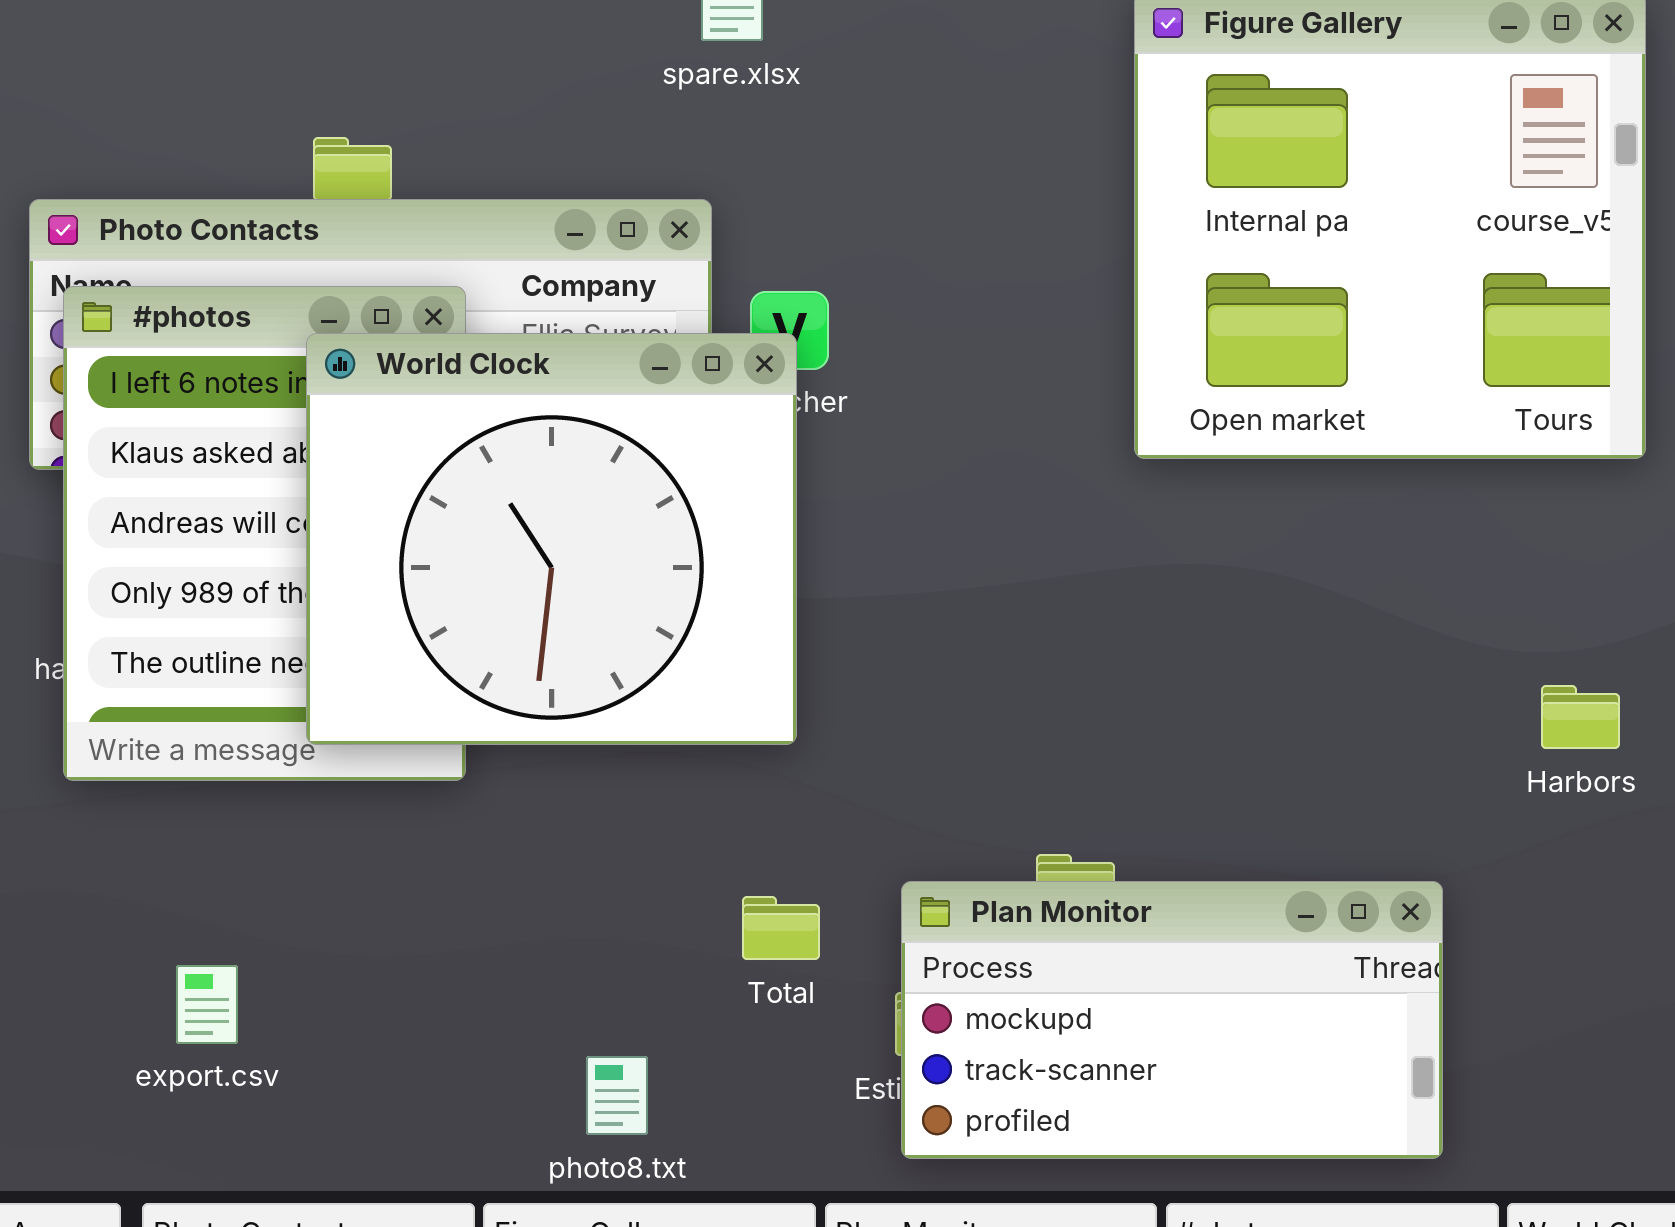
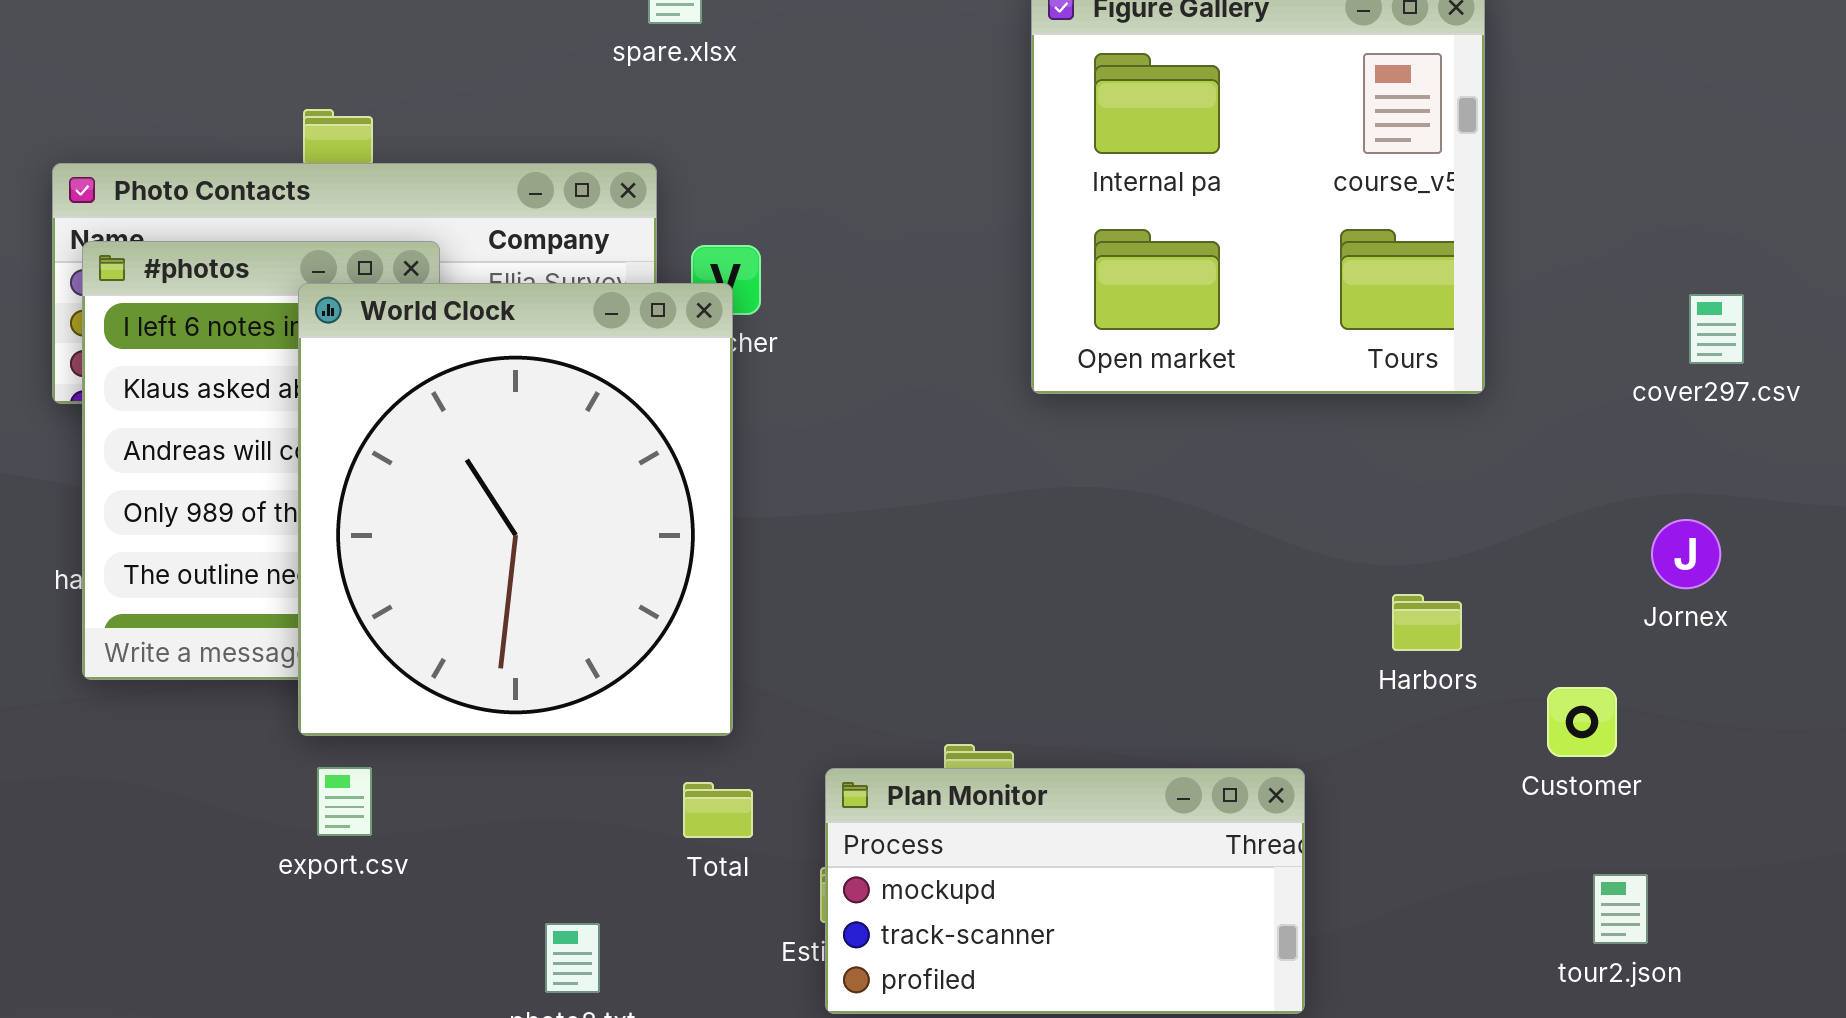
World Clock: [306,333,797,745] -> [298,283,733,736], resized
export.csv: [176,965,238,1044] -> [317,767,372,836], moved

